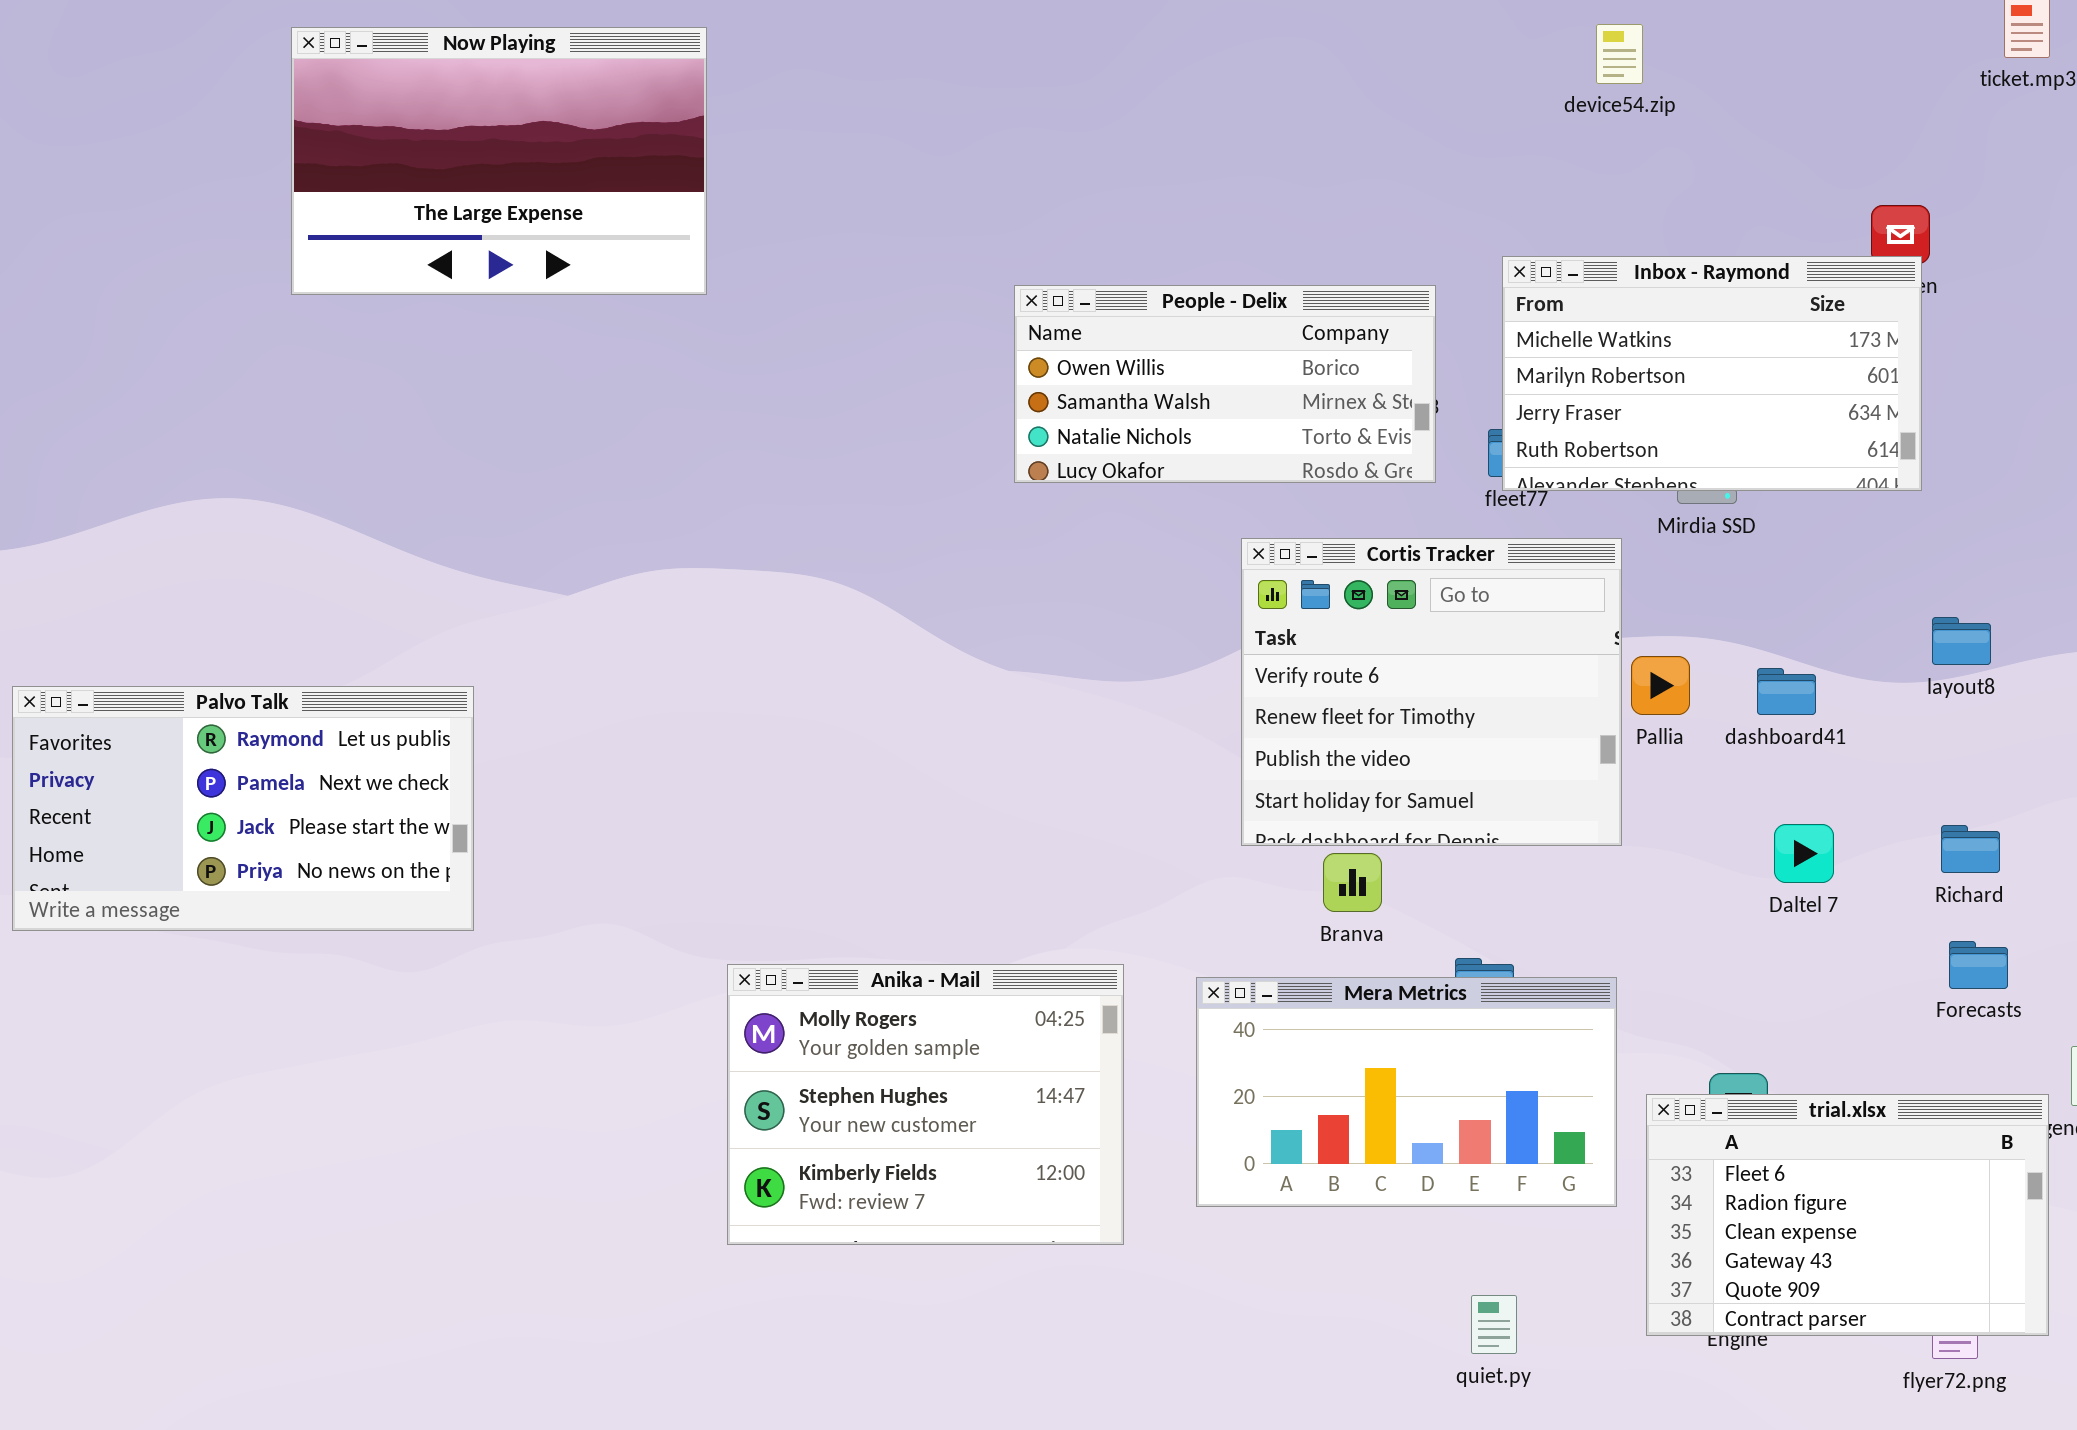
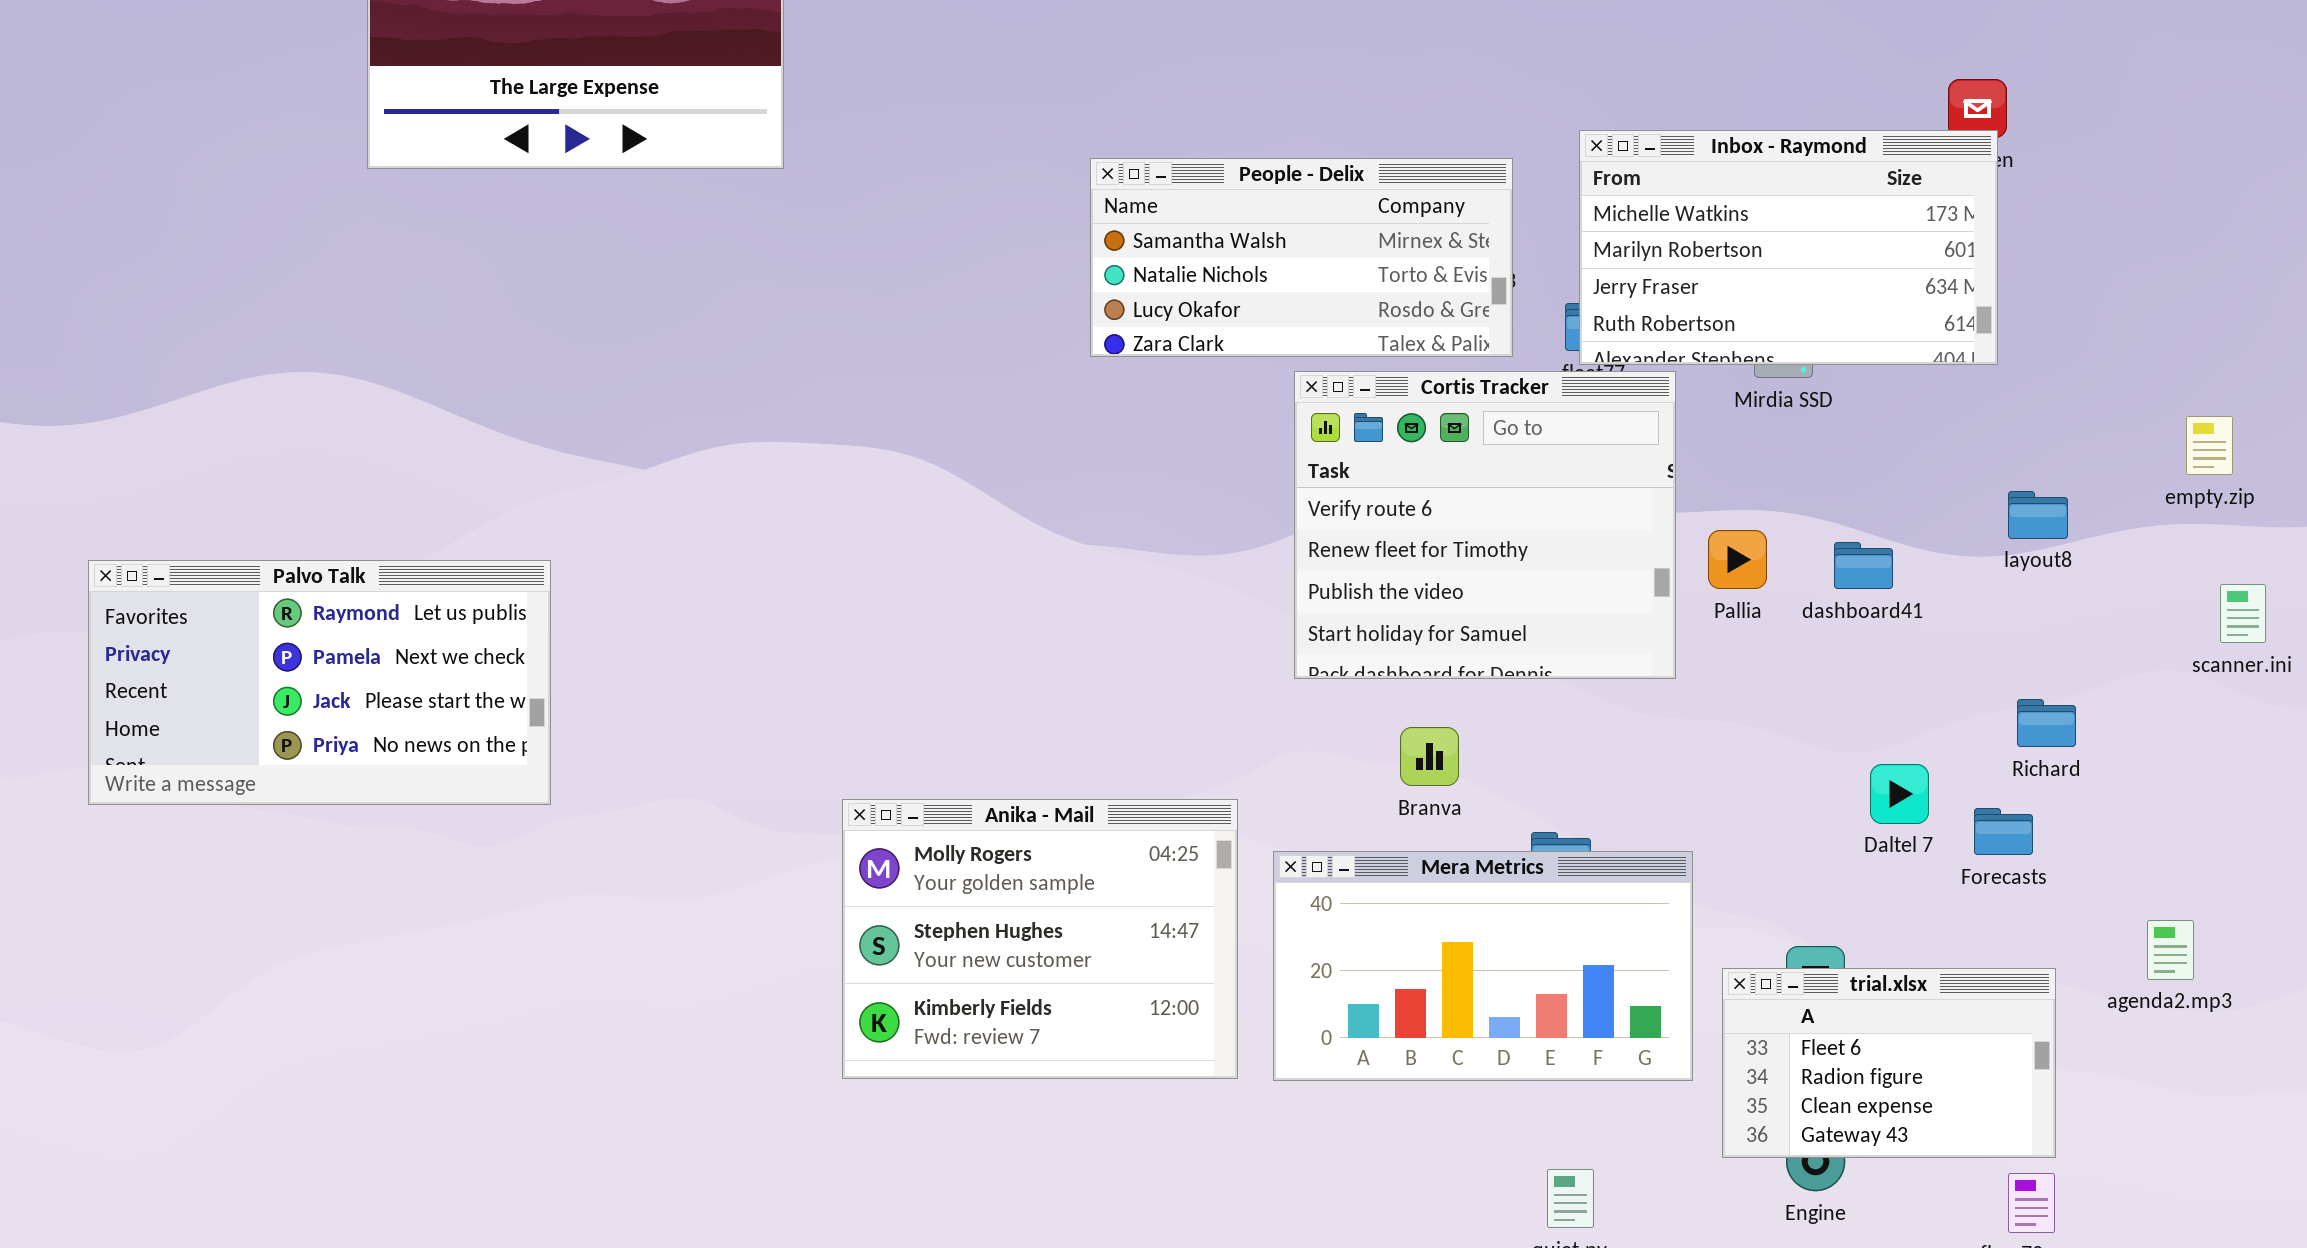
People - Delix: [1014,285,1436,483] -> [1090,158,1513,357], scrolled down 1 row
Cortis Tracker: [1241,538,1622,846] -> [1294,371,1676,679], moved
Daltel 7: [1774,824,1834,883] -> [1870,764,1929,824], moved
Forecasts: [1949,941,2008,989] -> [1974,808,2033,855], moved
Anika - Mail: [727,964,1124,1245] -> [842,799,1238,1079], moved
trial.xlsx: [1646,1094,2049,1336] -> [1722,968,2056,1158], resized

